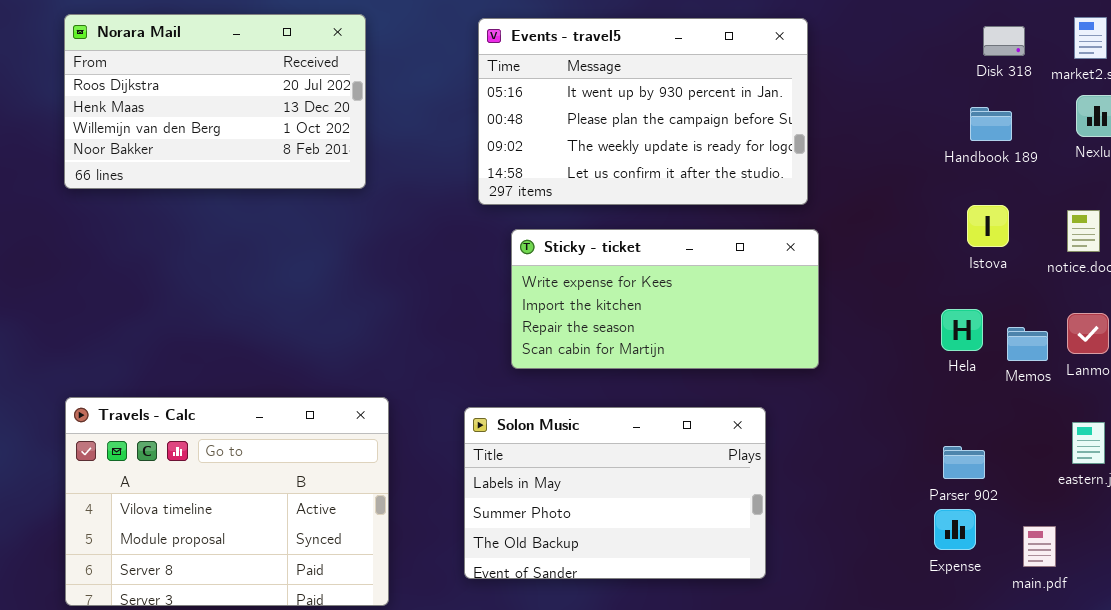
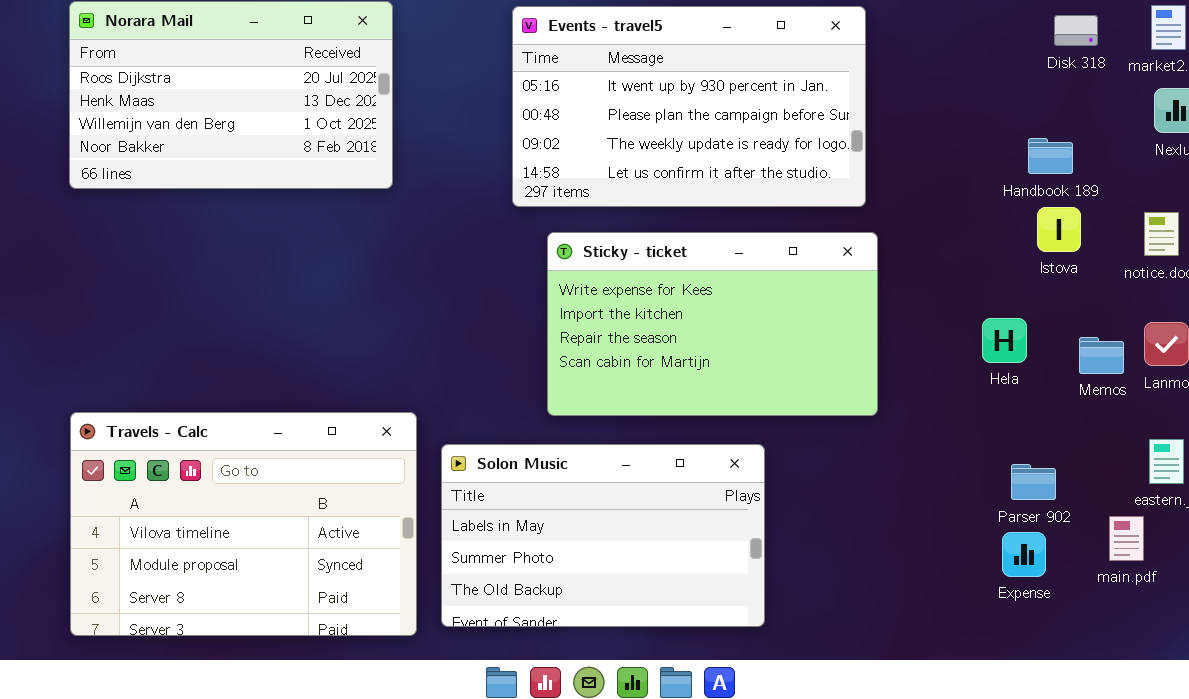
Handbook 189: [970,107,1012,141] -> [1028,138,1073,174], moved
Sticky - ticket: [511,229,819,369] -> [547,232,878,416], resized
Hela: [941,309,983,351] -> [982,318,1027,363], moved
Solon Music: [464,407,766,579] -> [441,444,765,627], moved
main.pdf: [1023,526,1056,567] -> [1109,516,1144,561], moved

